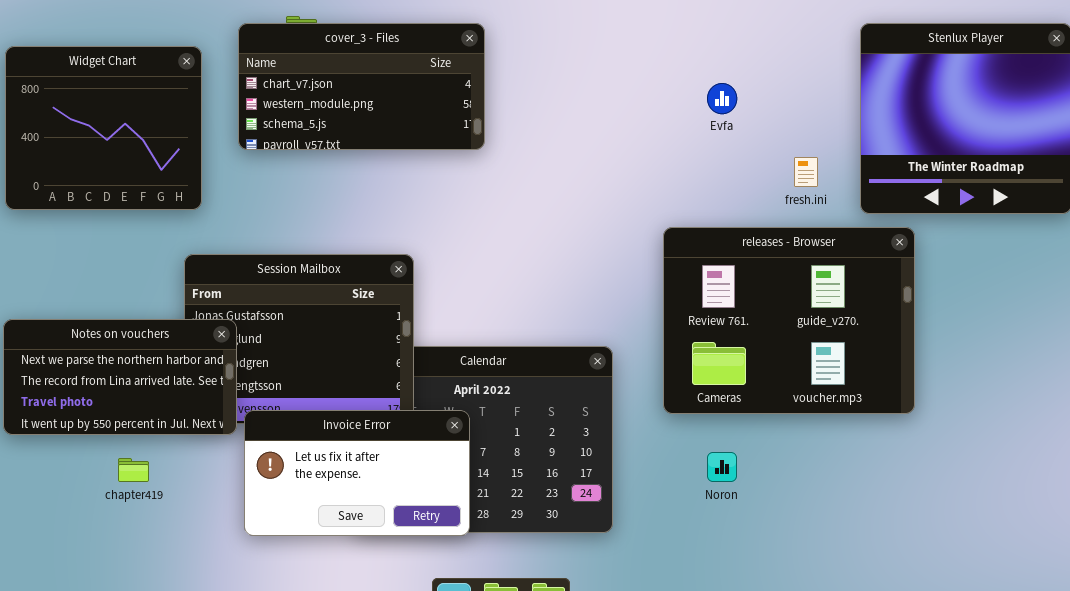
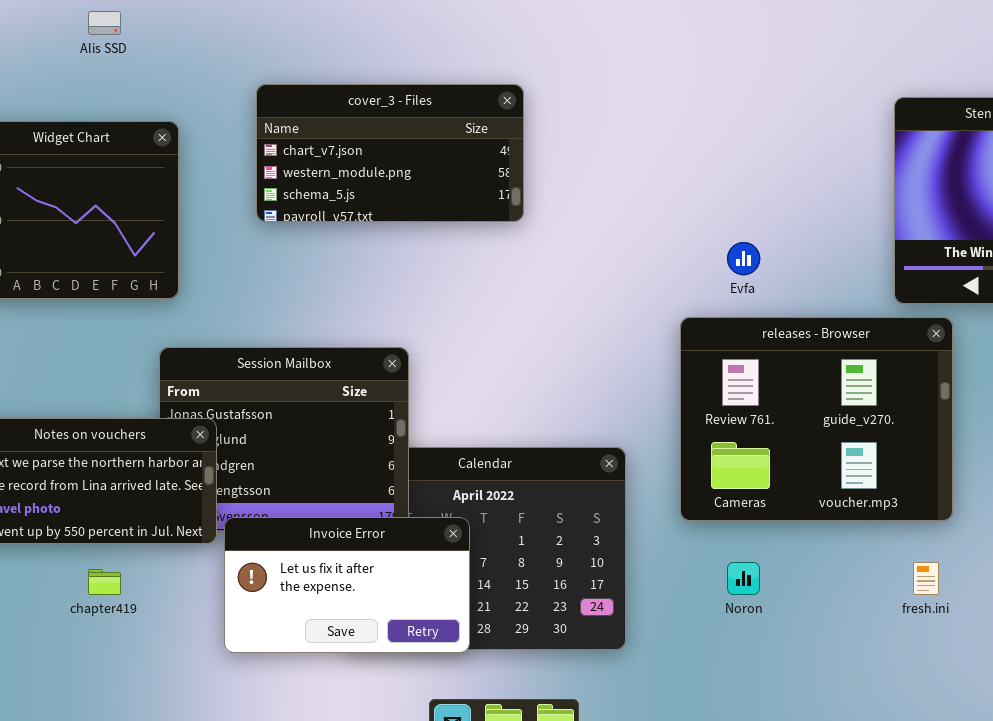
cover_3 - Files: [238,23,485,150] -> [256,84,524,222], moved
Evfa: [707,83,737,114] -> [727,242,760,275], moved
fresh.ini: [794,157,818,187] -> [913,562,939,595], moved

